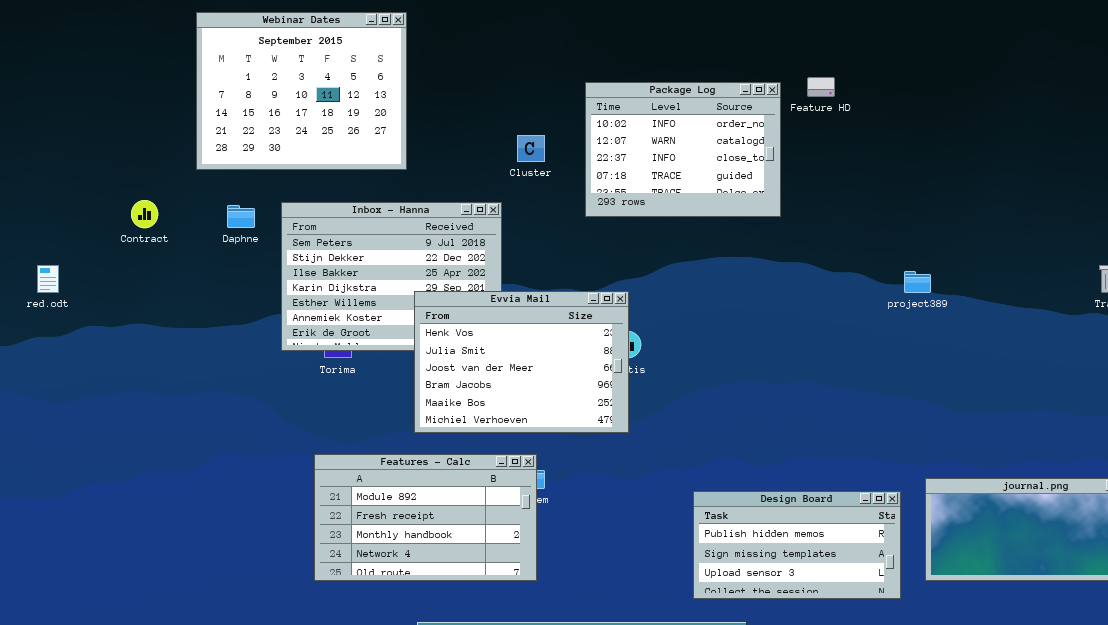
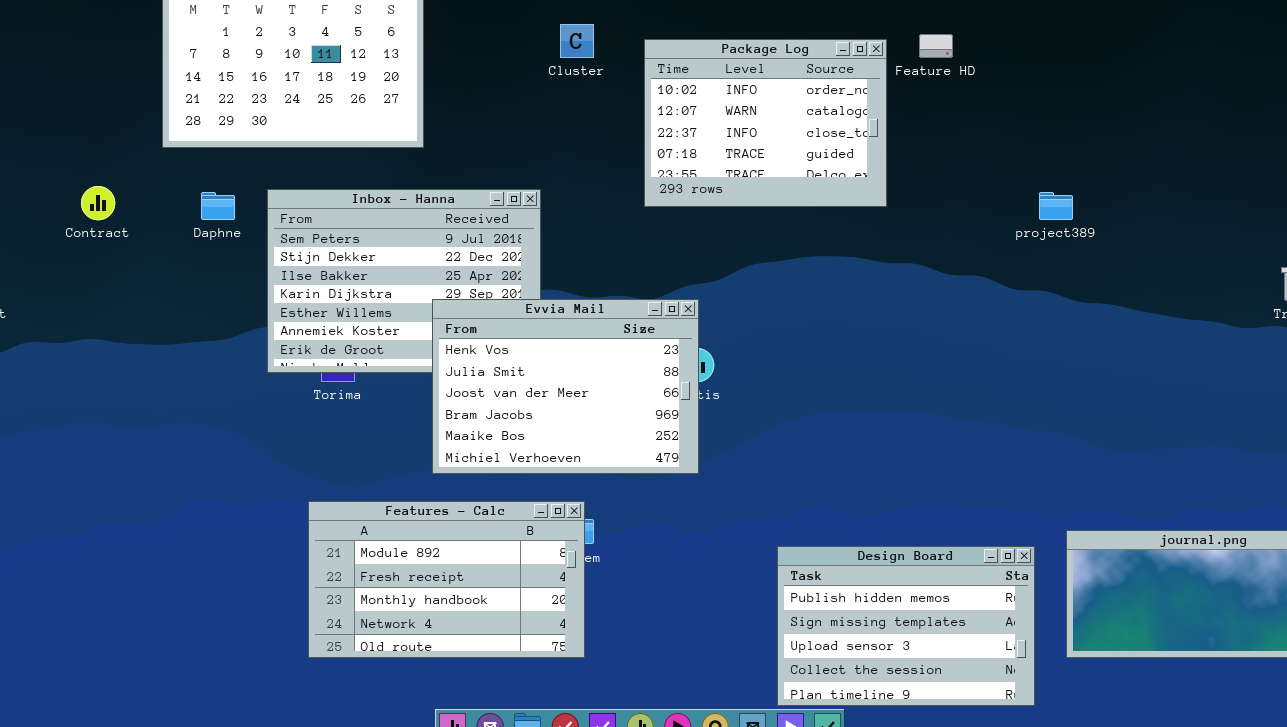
Cluster: [517,135,545,162] -> [560,24,594,58], moved
project389: [904,271,931,293] -> [1039,192,1073,220], moved
Design Board: [693,491,901,599] -> [777,546,1035,706], resized

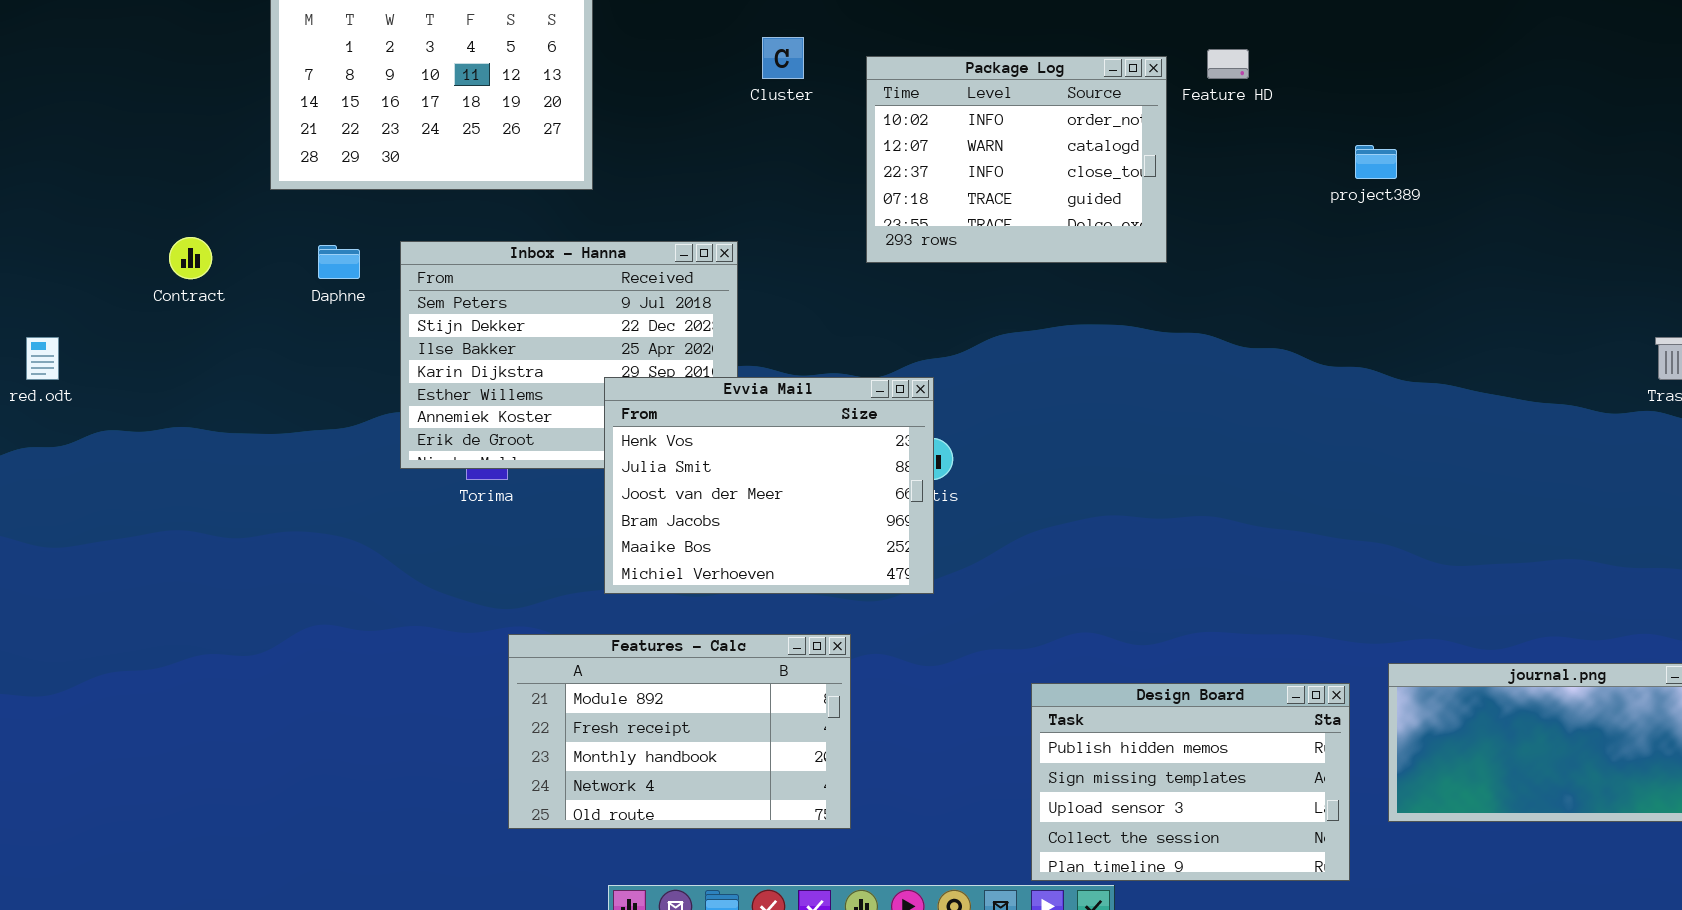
project389: [1039,192,1073,220] -> [1355,145,1397,179], moved
Features - Calc: [308,501,585,658] -> [508,634,851,829], moved

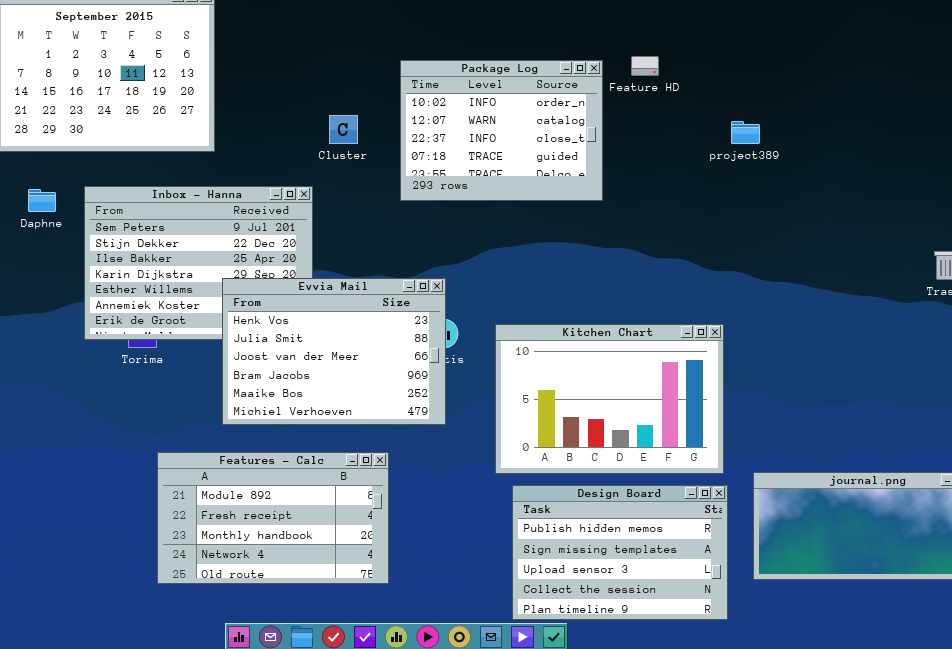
Cluster: [762,37,804,79] -> [329,115,358,144], moved
Kitchen Chart: none -> [495,324,724,474], opened

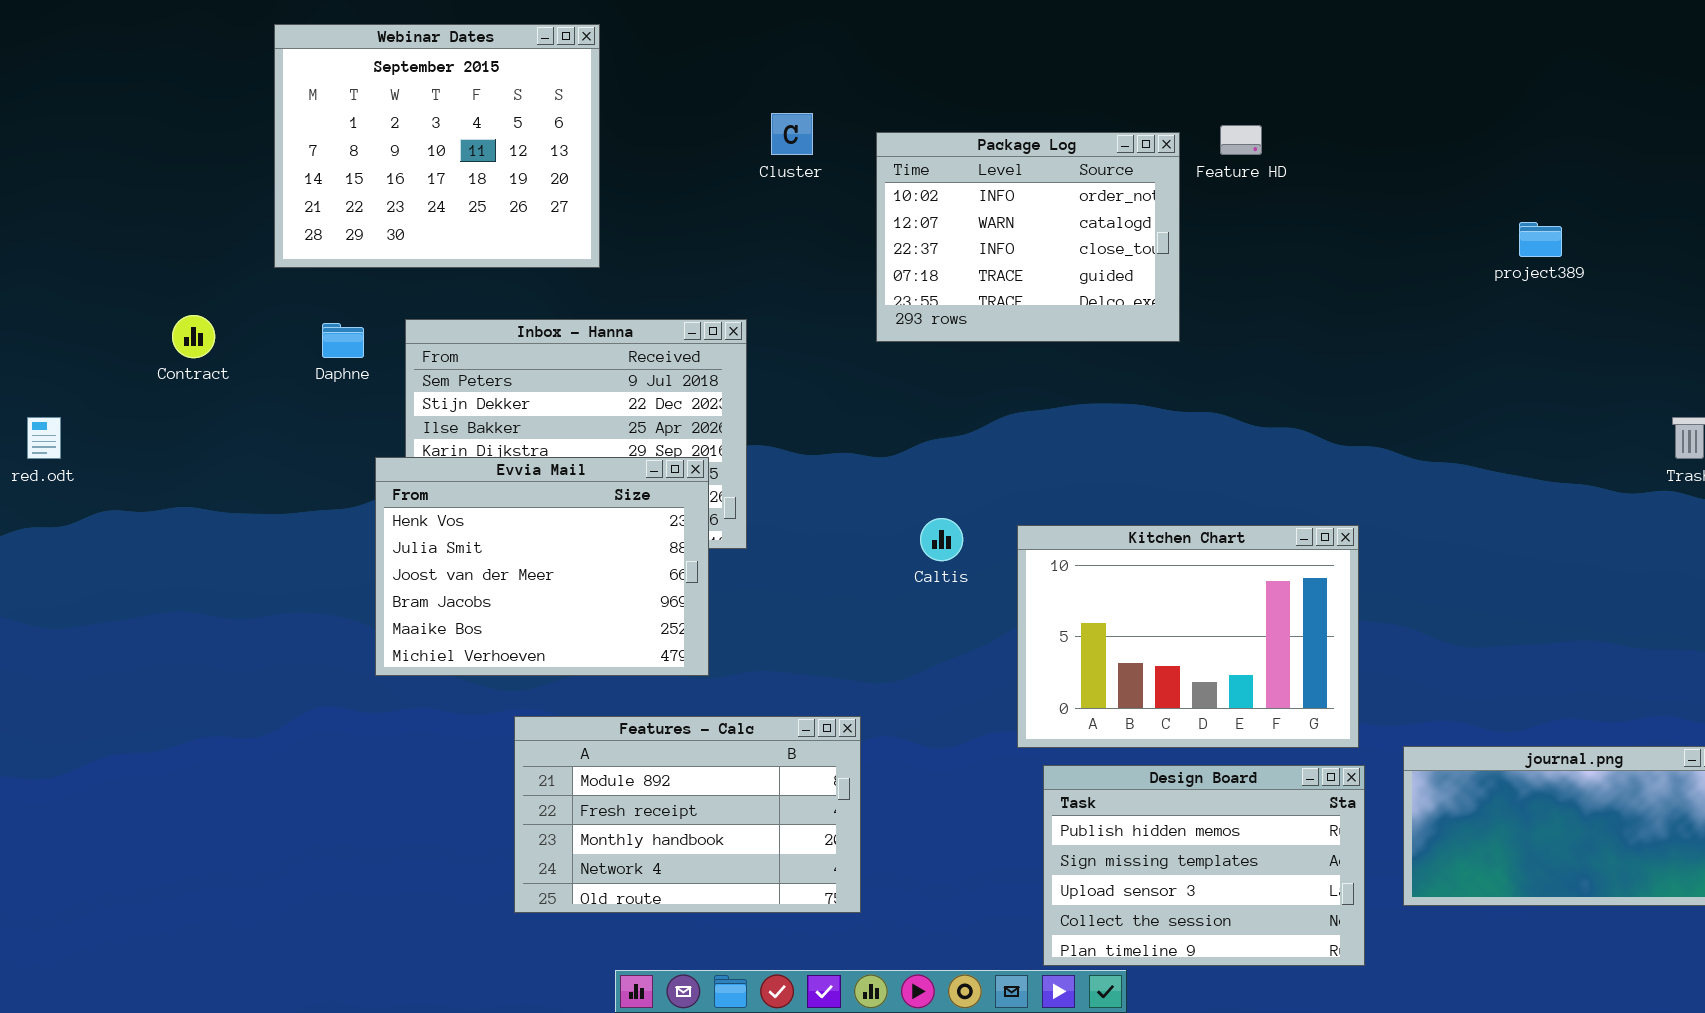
Cluster: [329,115,358,144] -> [771,113,813,155], moved
project389: [731,121,760,144] -> [1519,222,1562,257], moved
Evvia Mail: [222,278,446,425] -> [375,457,709,676], moved

